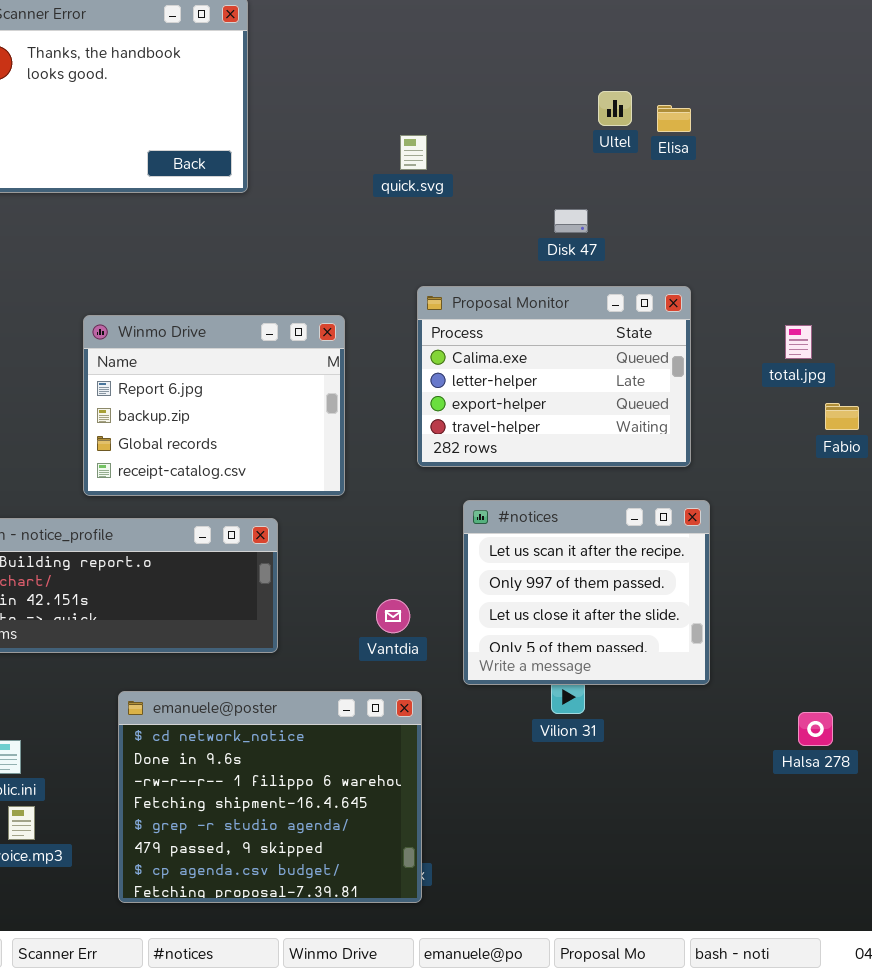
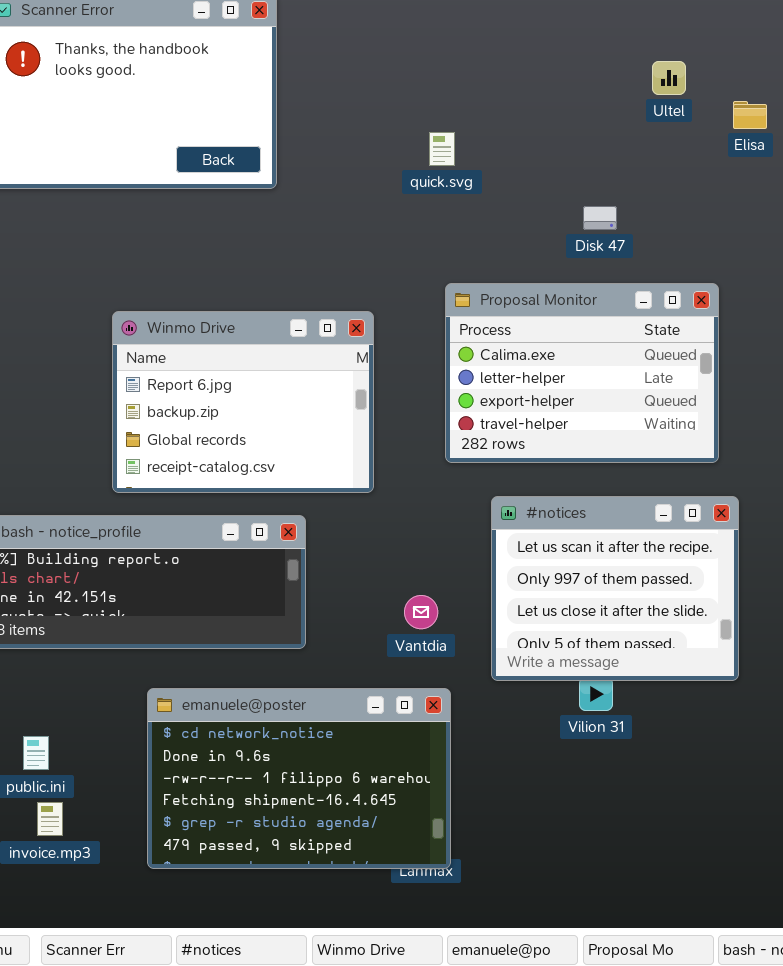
Ultel: [598,91,632,126] -> [652,61,686,95], moved
Elisa: [657,105,691,132] -> [733,101,767,129], moved
emanuele@poster: [118,691,422,903] -> [147,688,451,869], resized

